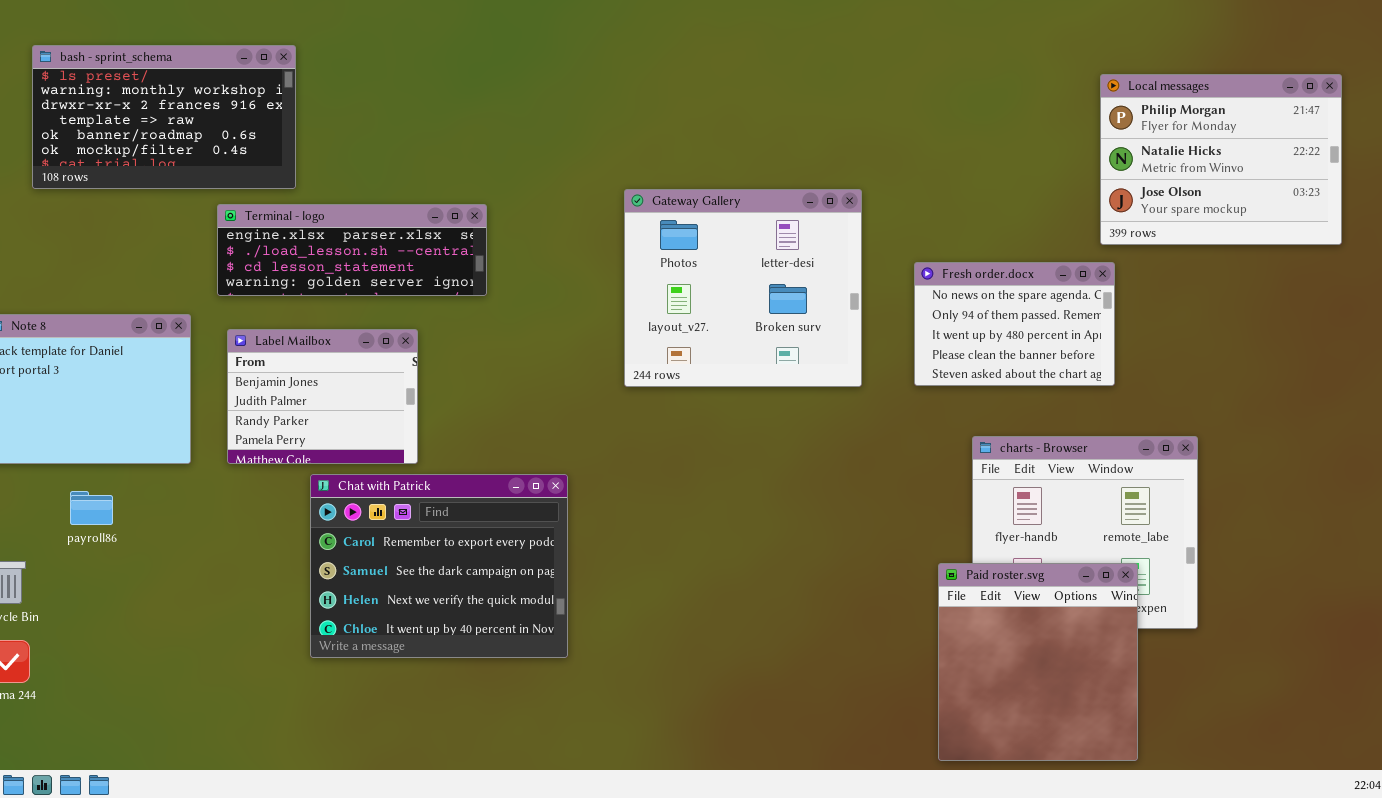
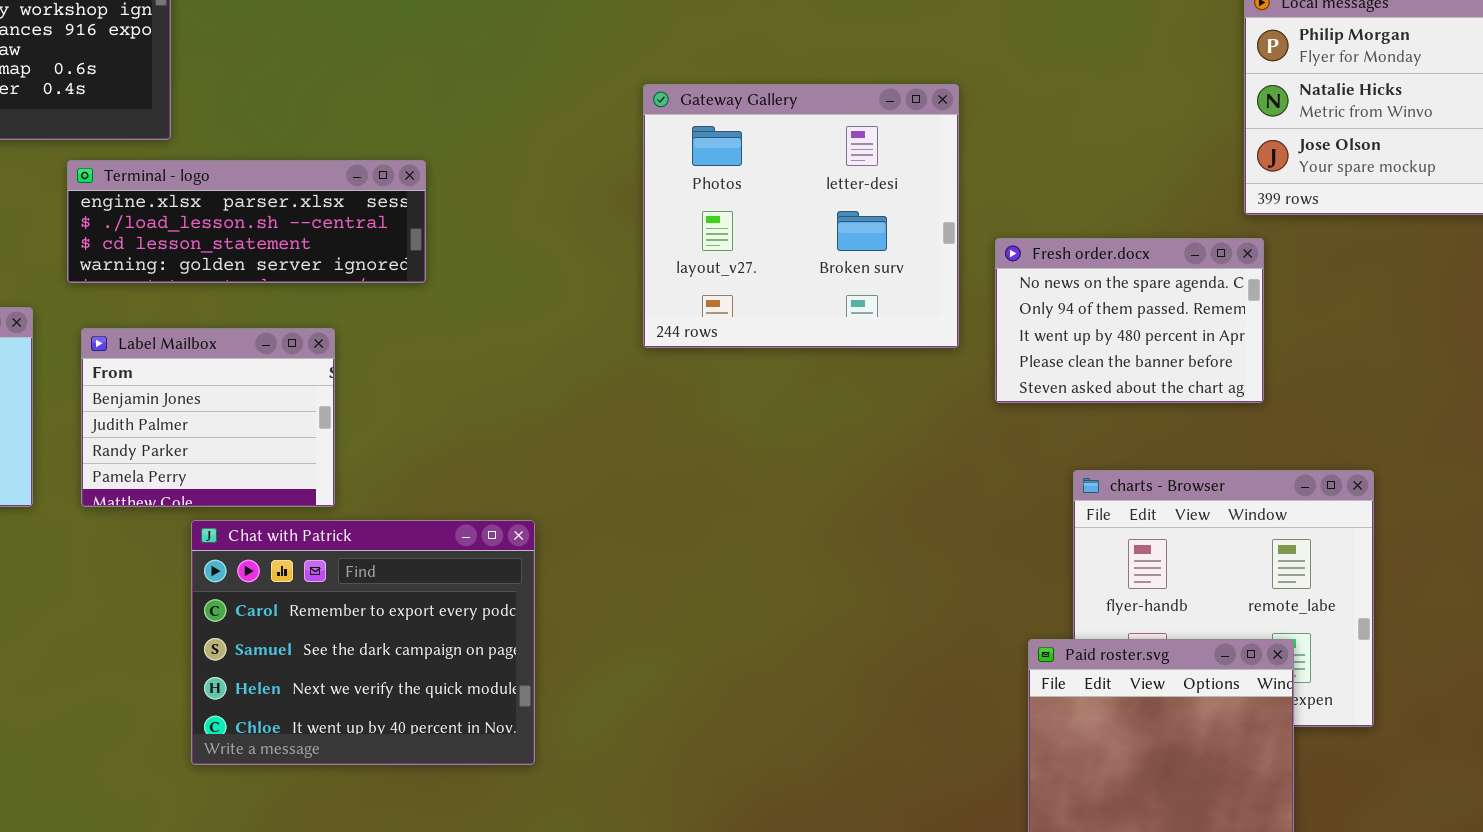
Gateway Gallery: [624,189,862,387] -> [643,84,959,348], moved

